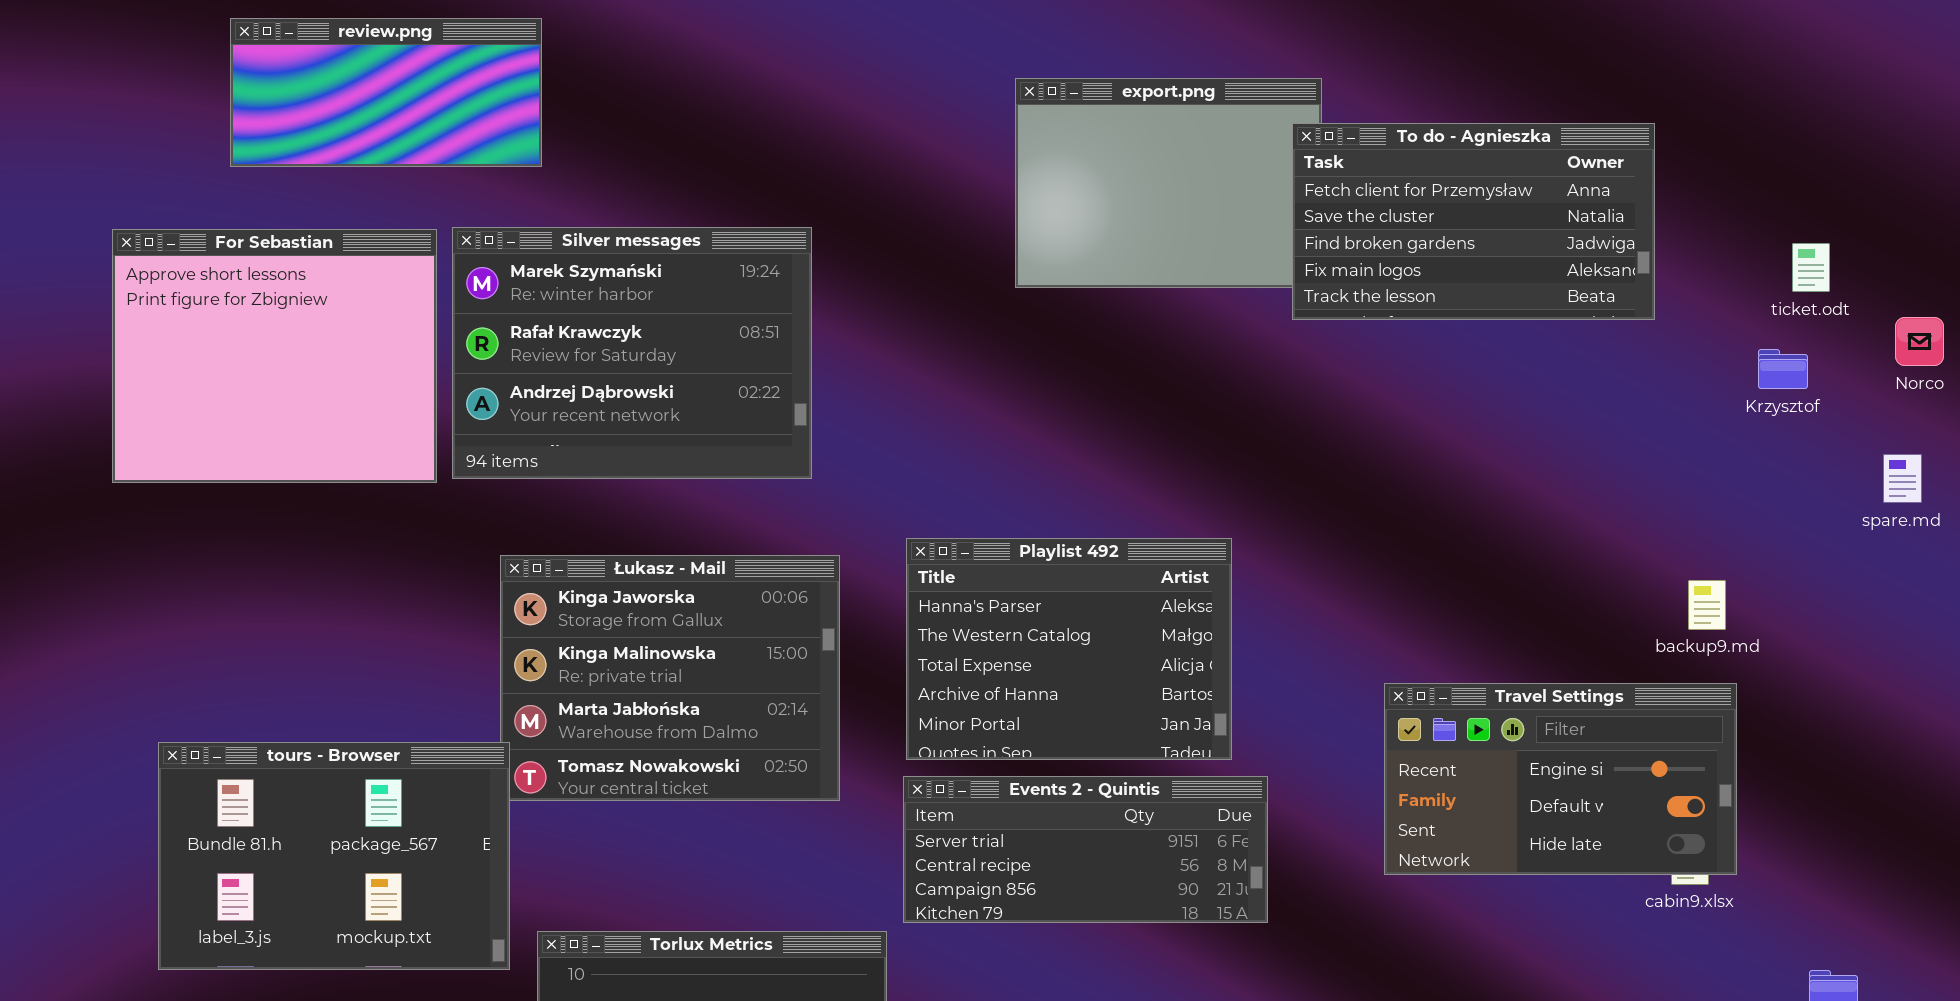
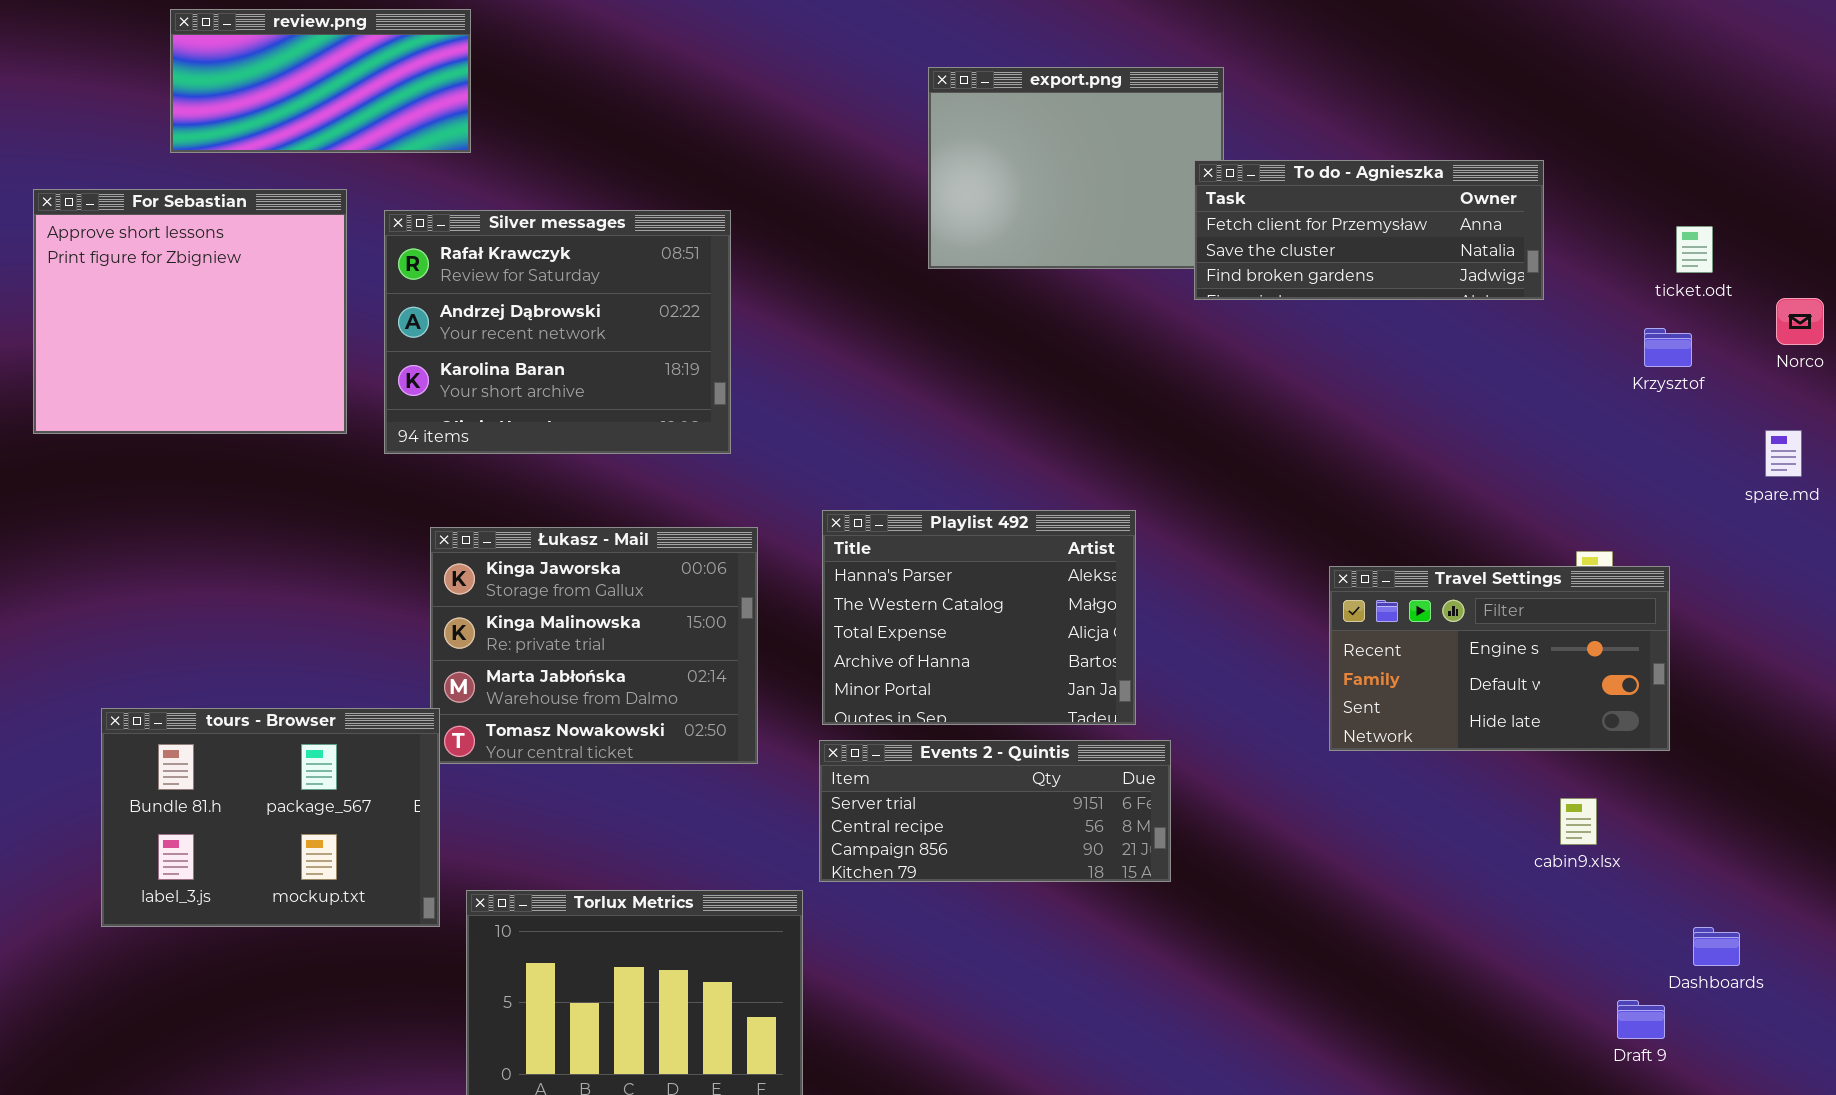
To do - Agnieszka: [1292,123,1655,320] -> [1194,160,1544,300], resized
Silver messages: [452,227,812,479] -> [384,210,731,454], scrolled down 1 row
For Sebastian: [112,229,437,483] -> [33,189,347,434], moved
Travel Settings: [1384,683,1737,875] -> [1329,566,1670,751], moved

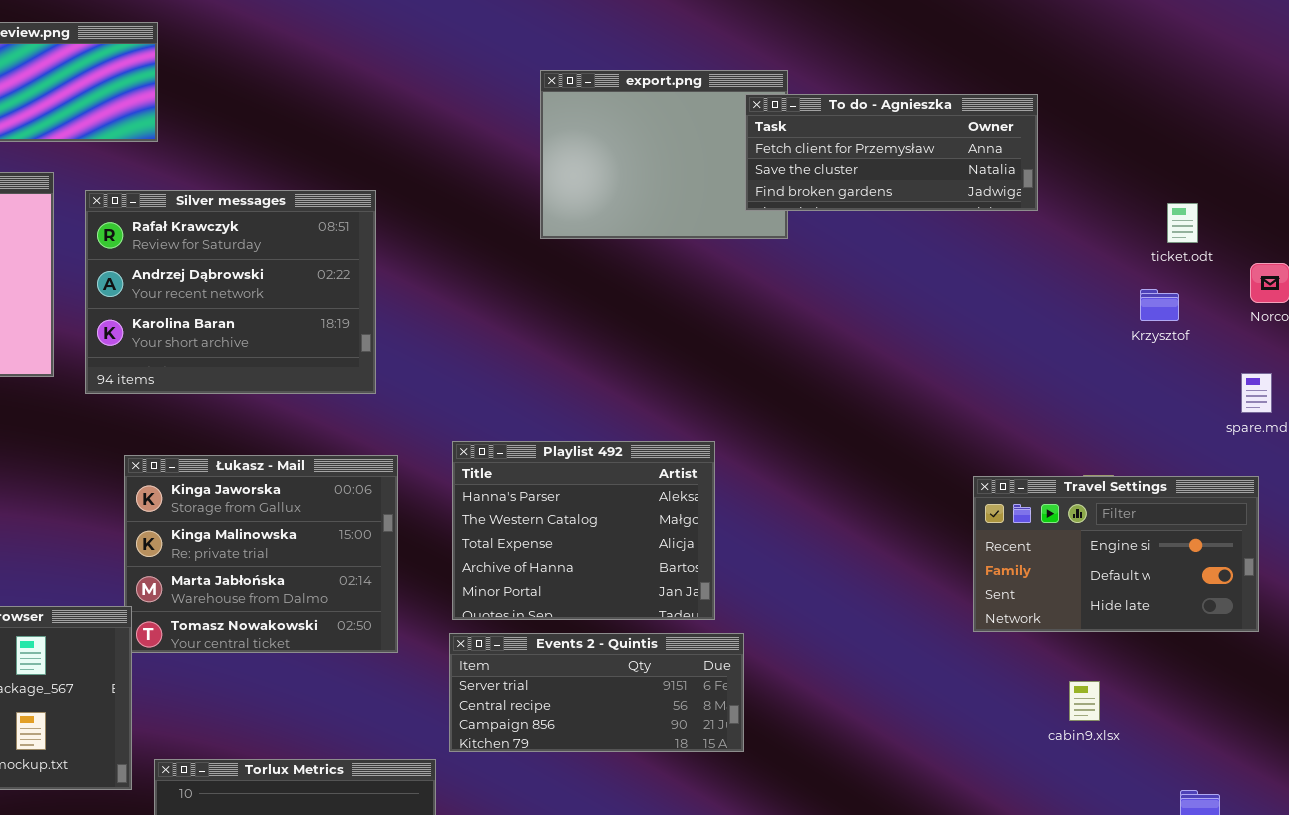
To do - Agnieszka: [1194,160,1544,300] -> [745,94,1038,211], moved
Travel Settings: [1329,566,1670,751] -> [973,476,1259,632], moved

